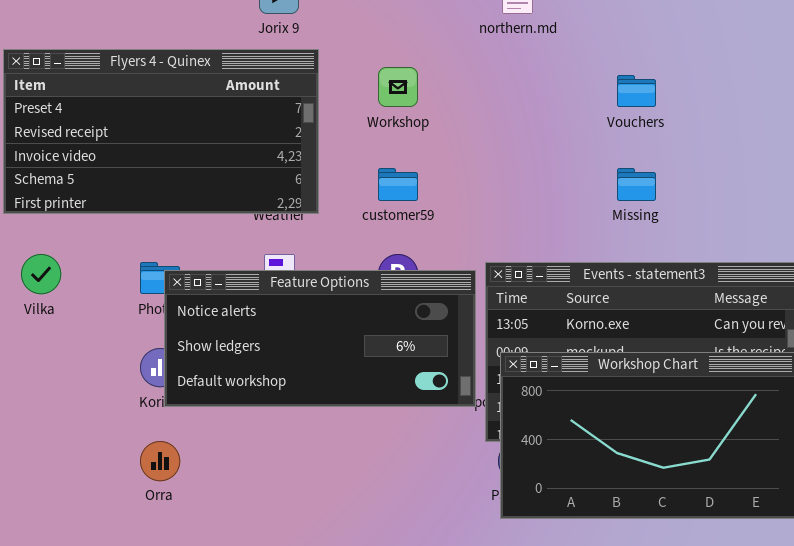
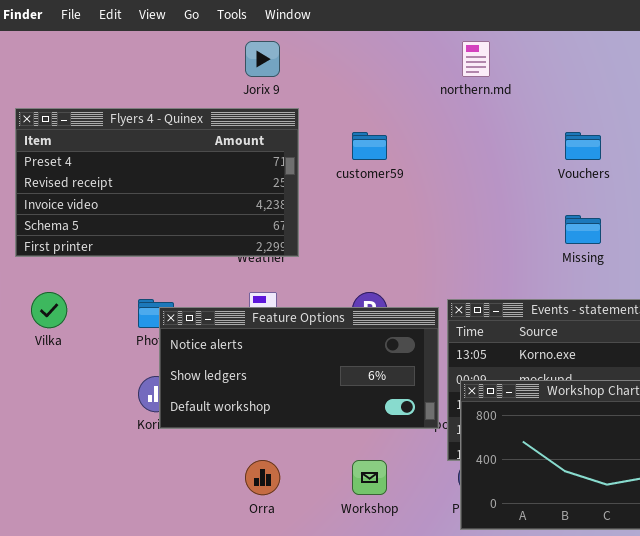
Workshop: [378,67,418,107] -> [352,460,387,495], moved
customer59: [378,168,418,201] -> [352,132,387,160], moved
Orra: [140,441,180,481] -> [245,460,280,495], moved

